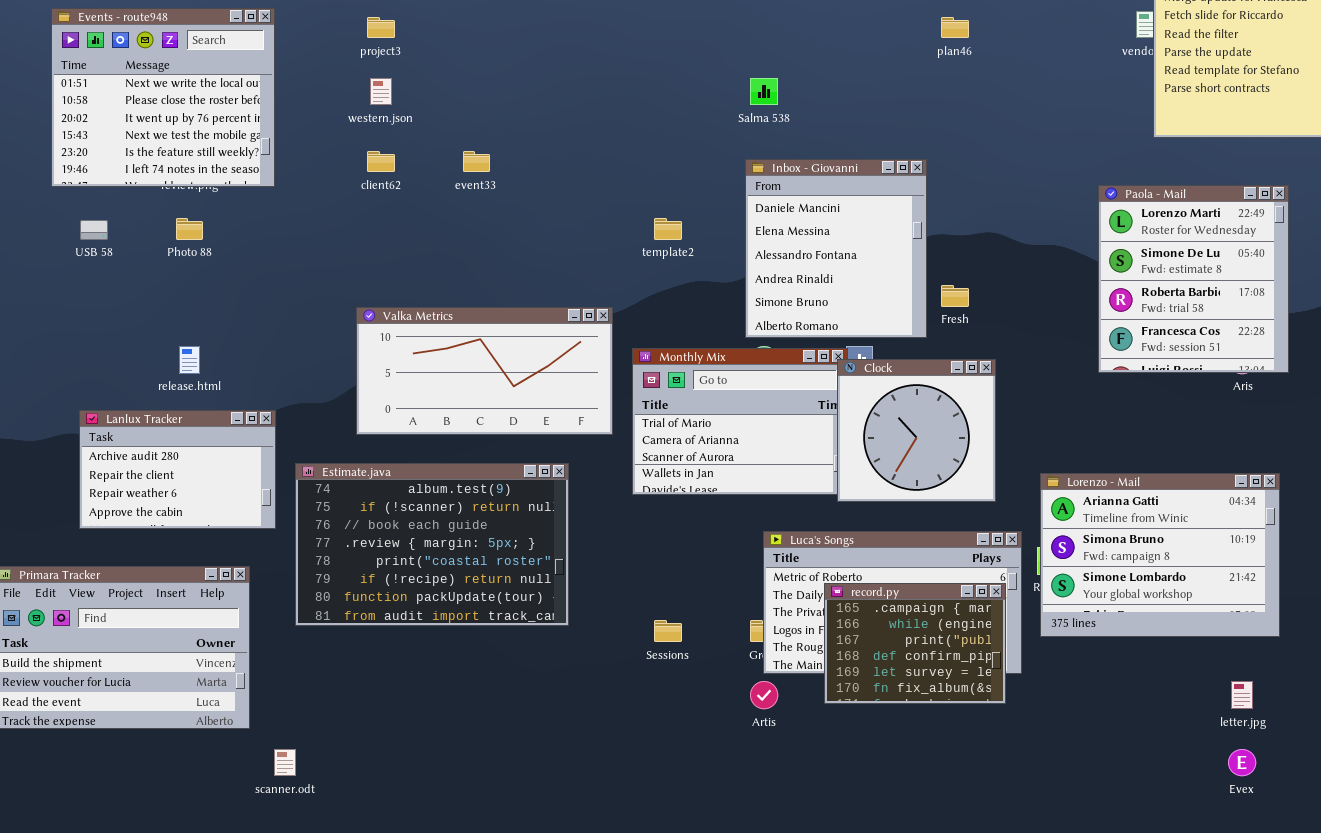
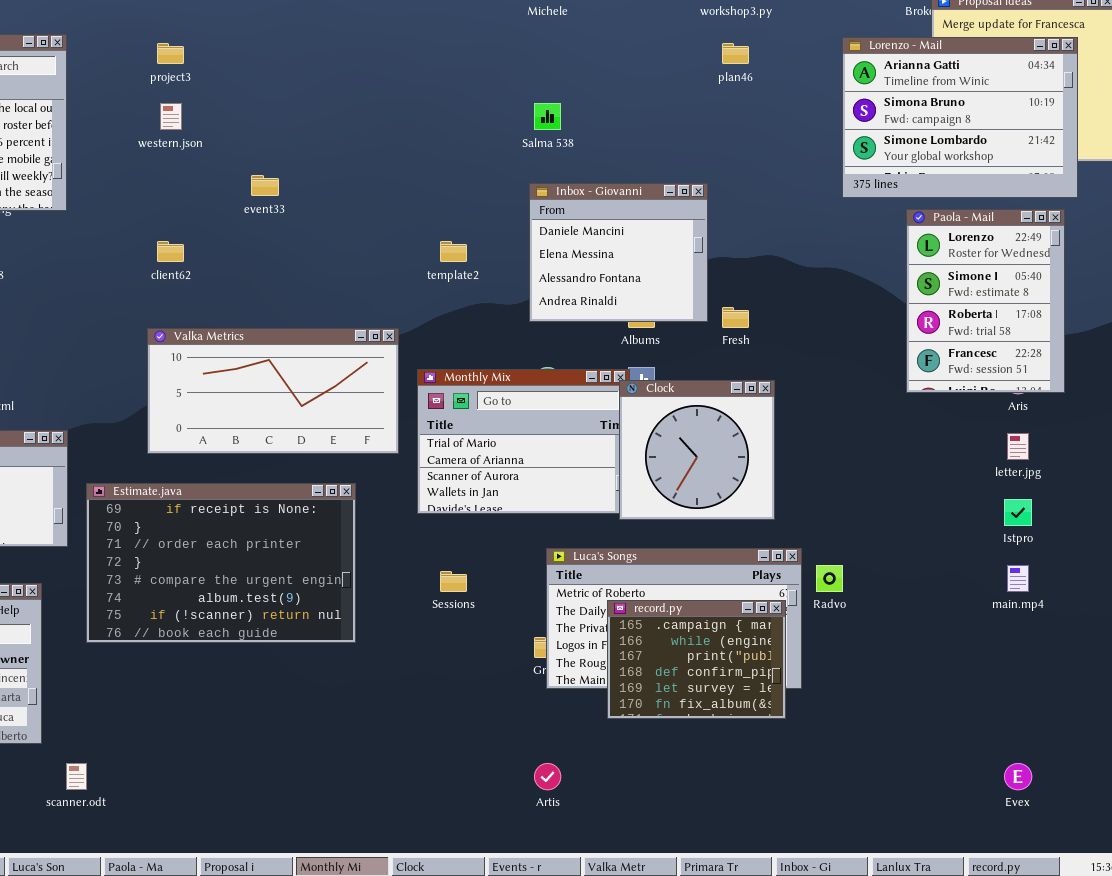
client62: [367,151,395,172] -> [157,241,184,262], moved
Inbox - Giovanni: [745,159,927,338] -> [529,183,708,322], resized
Paola - Mail: [1098,185,1289,373] -> [906,209,1065,393], resized
Estimate.java: [295,463,569,626] -> [86,483,356,643], scrolled up 5 rows
Lorenzo - Mail: [1040,473,1280,637] -> [842,37,1078,198], moved
Sessions: [654,620,682,642] -> [440,571,467,592], moved
Artis: [750,681,778,709] -> [534,763,561,790], moved
letter.jpg: [1231,681,1253,709] -> [1007,433,1029,460], moved

